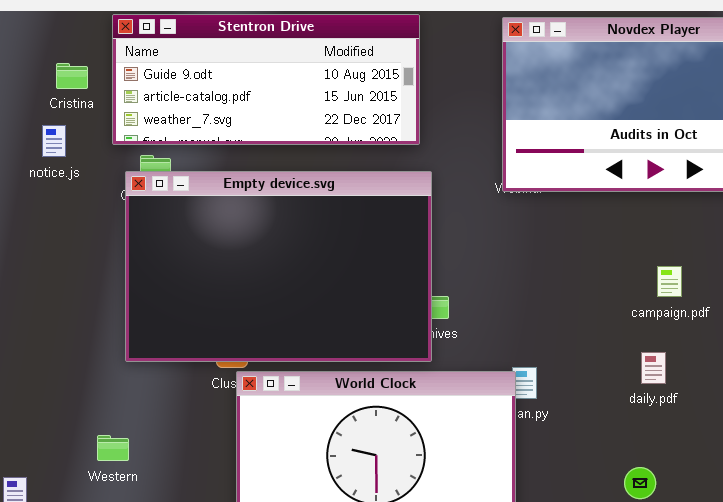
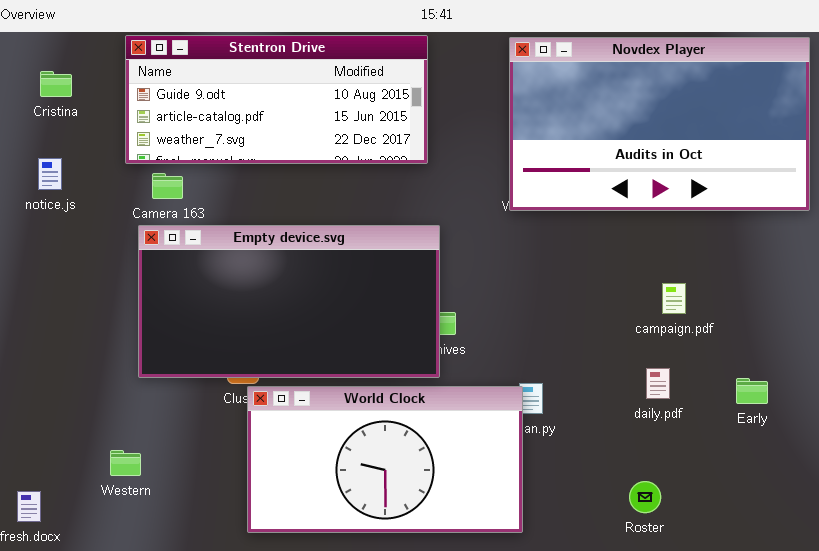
Cristina: [56,63,88,89] -> [40,71,72,97], moved
notice.js: [42,125,66,157] -> [38,158,62,190], moved
Empty device.svg: [125,171,432,362] -> [138,225,440,378], resized

